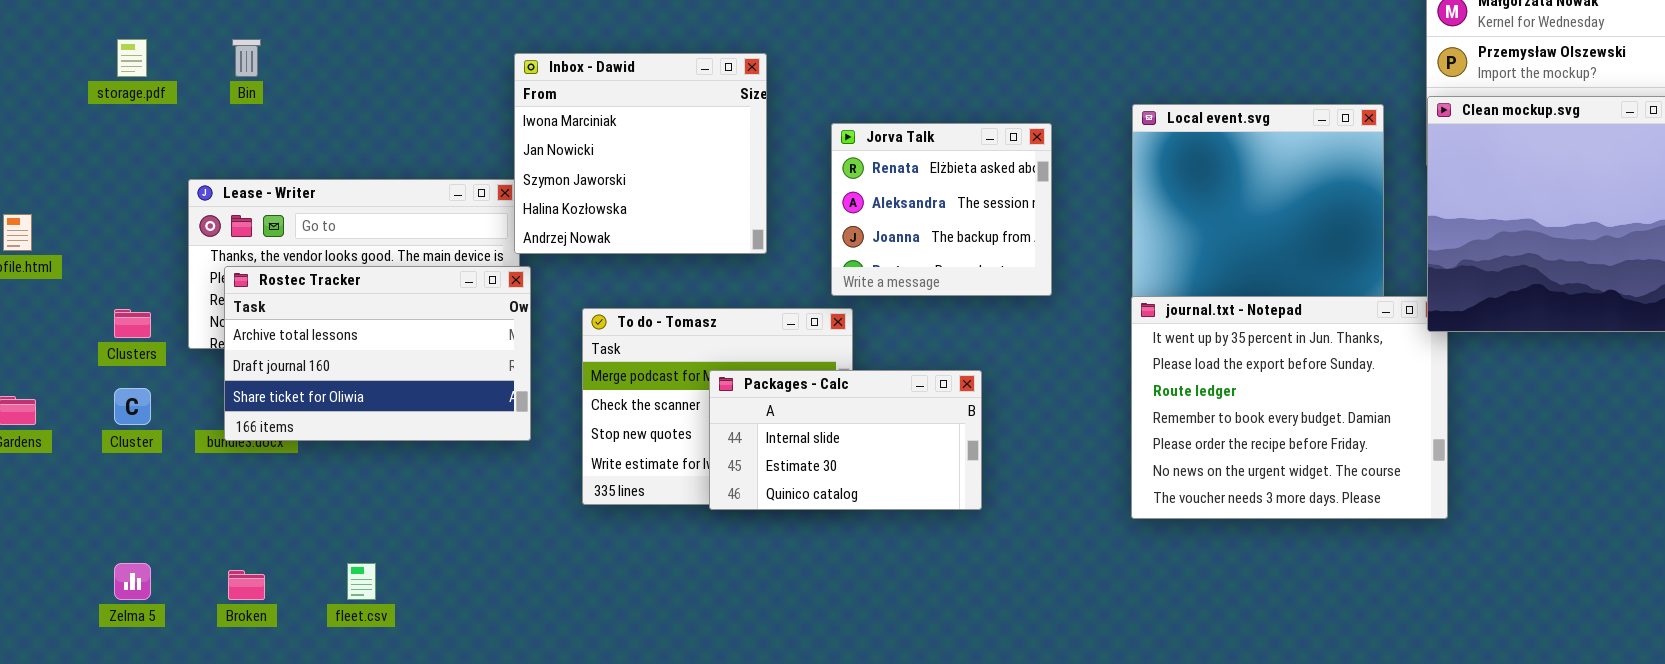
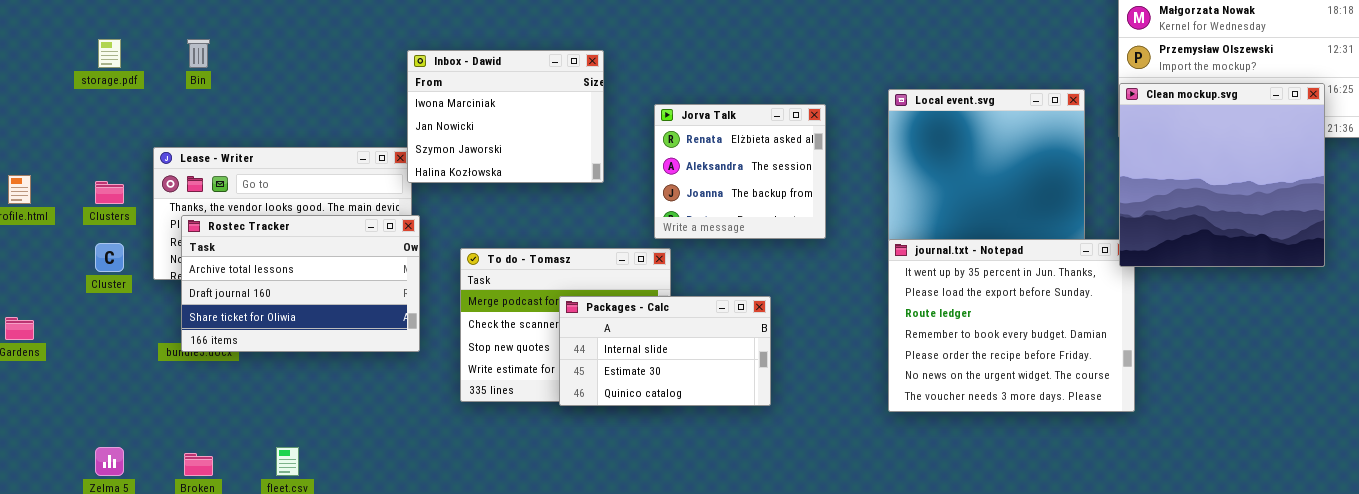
Inbox - Dawid: [514,53,767,254] -> [407,50,604,183], resized
Clusters: [114,309,151,338] -> [95,181,124,204], moved
Cluster: [114,388,151,425] -> [95,243,124,272], moved

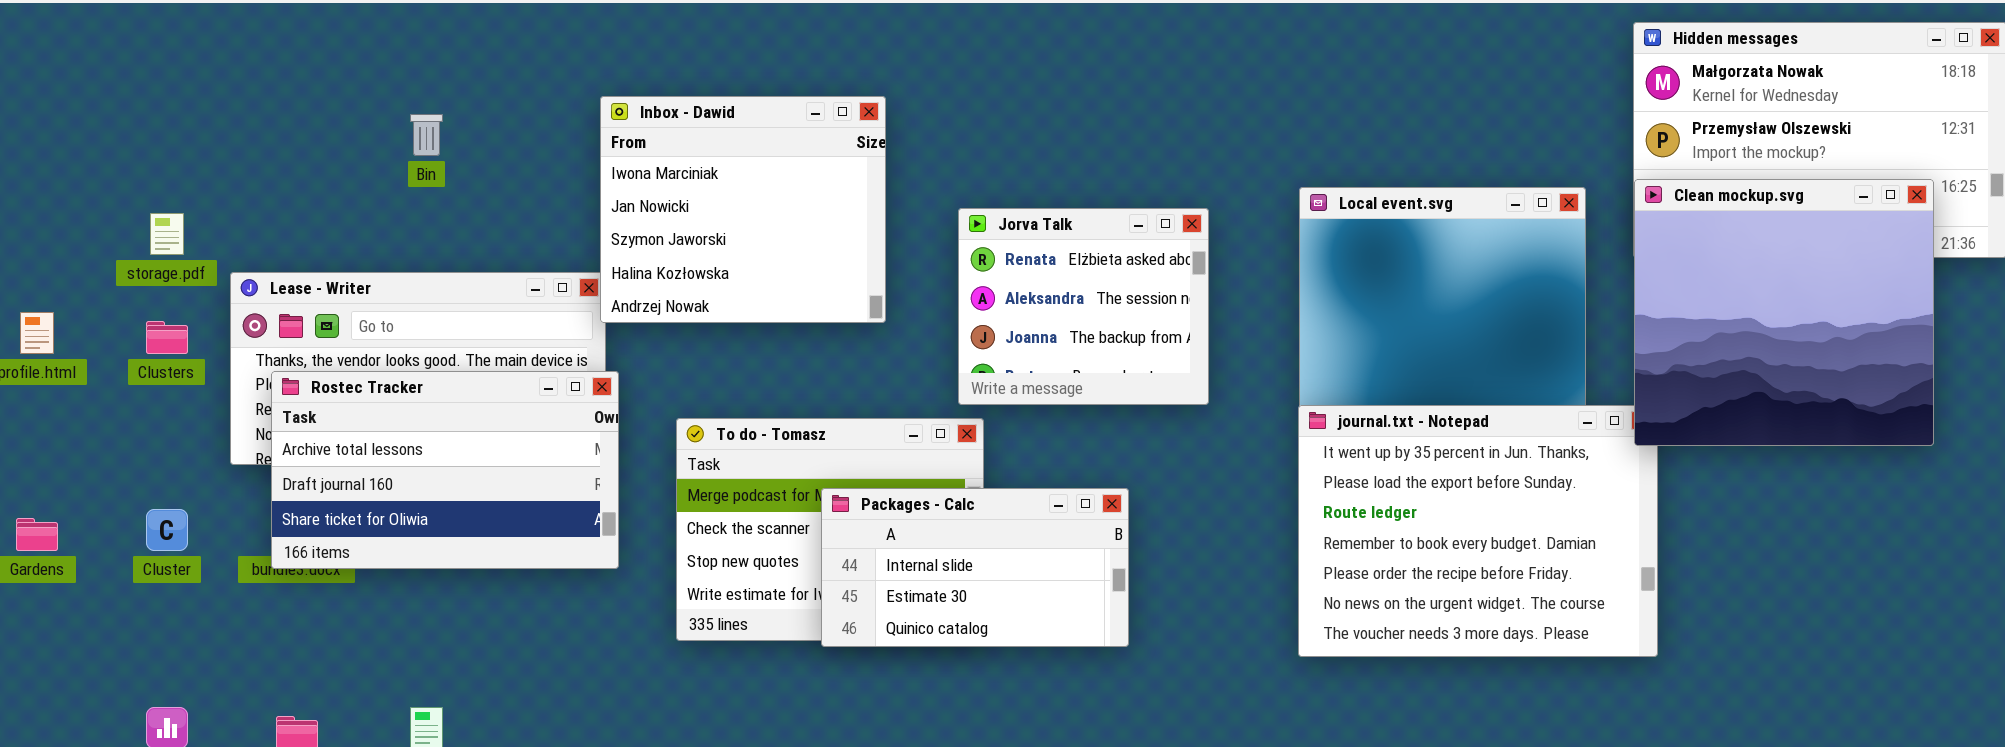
storage.pdf: [98,39,121,68] -> [150,213,184,255], moved
Bin: [187,39,210,68] -> [410,114,443,156], moved
Inbox - Dawid: [407,50,604,183] -> [600,96,886,323], resized
Cluster: [95,243,124,272] -> [146,509,188,551], moved

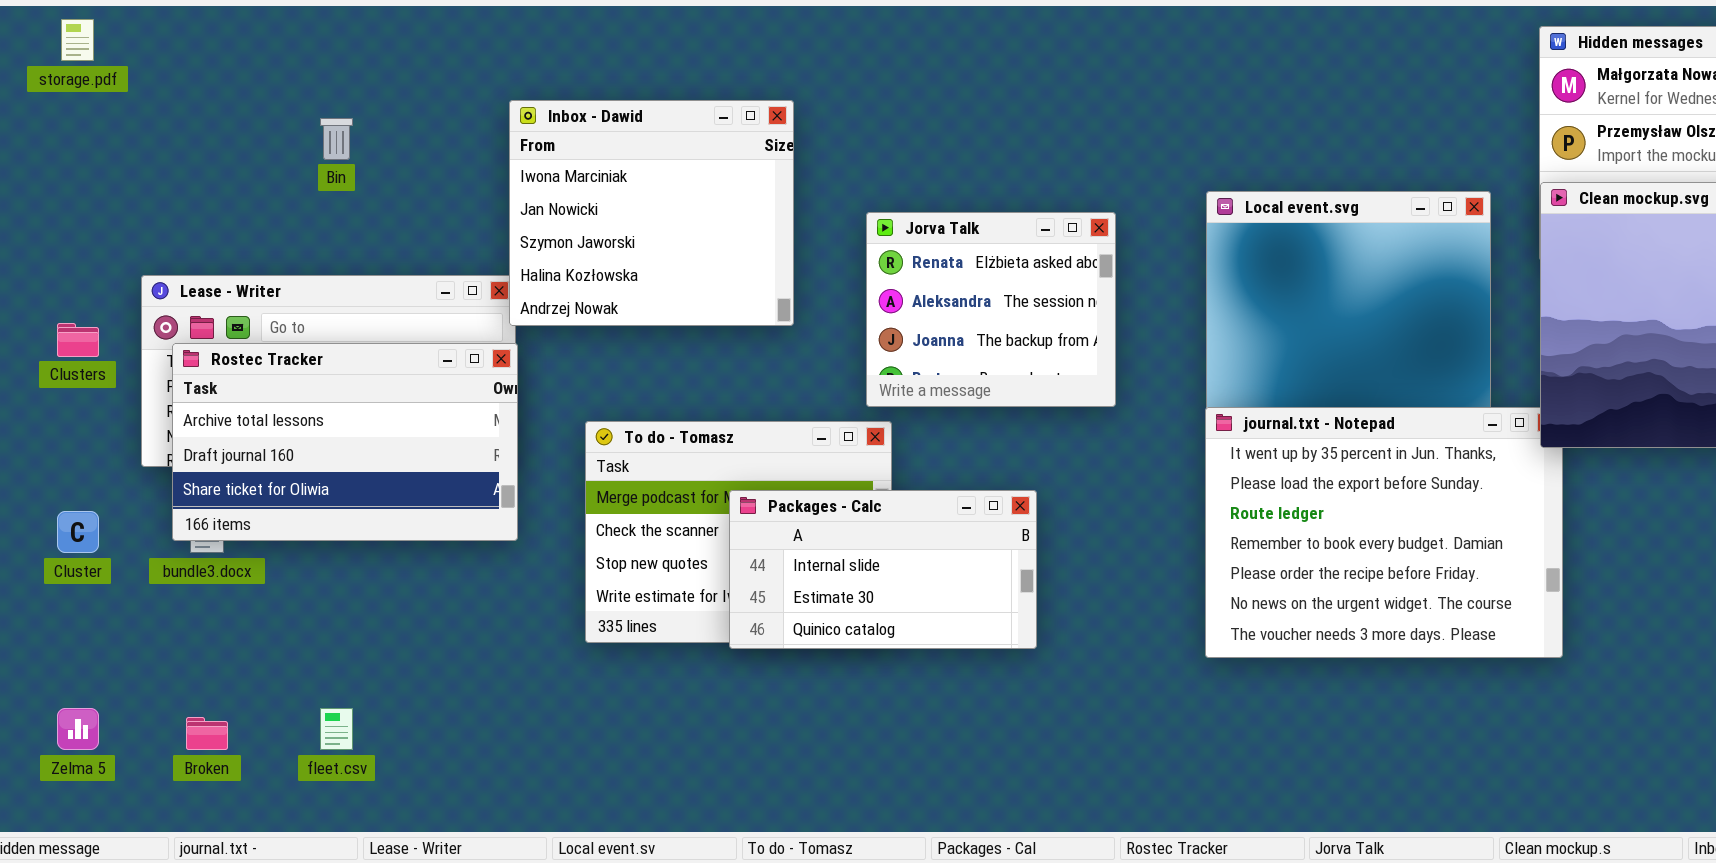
storage.pdf: [150,213,184,255] -> [61,19,94,61], moved
Rostec Tracker: [271,371,619,569] -> [172,343,518,541], moved

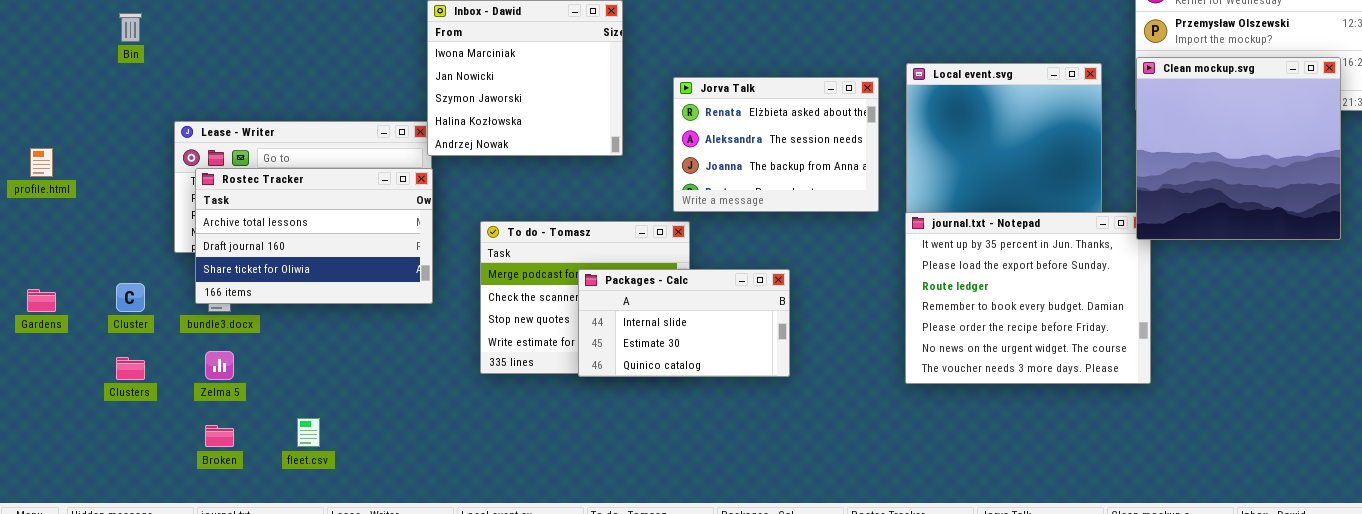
Bin: [320,118,353,160] -> [119,13,142,42], moved
Jorva Talk: [866,212,1116,407] -> [673,77,879,212], resized
Clusters: [57,323,99,357] -> [116,357,145,380], moved
Zelma 5: [57,708,99,750] -> [205,351,234,380], moved

